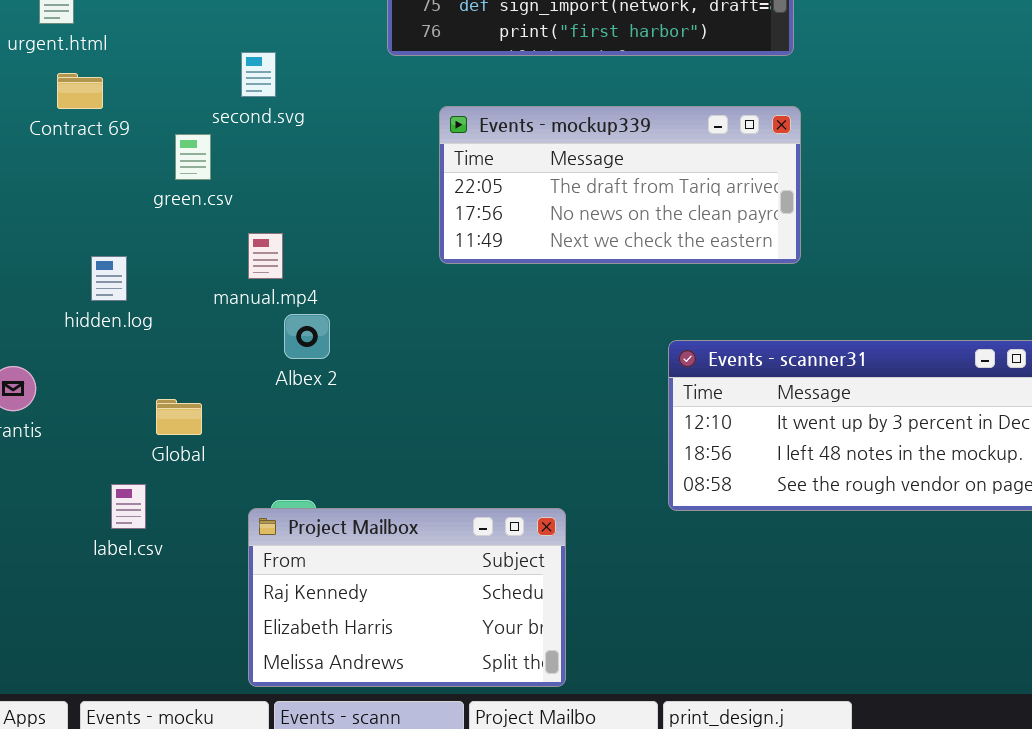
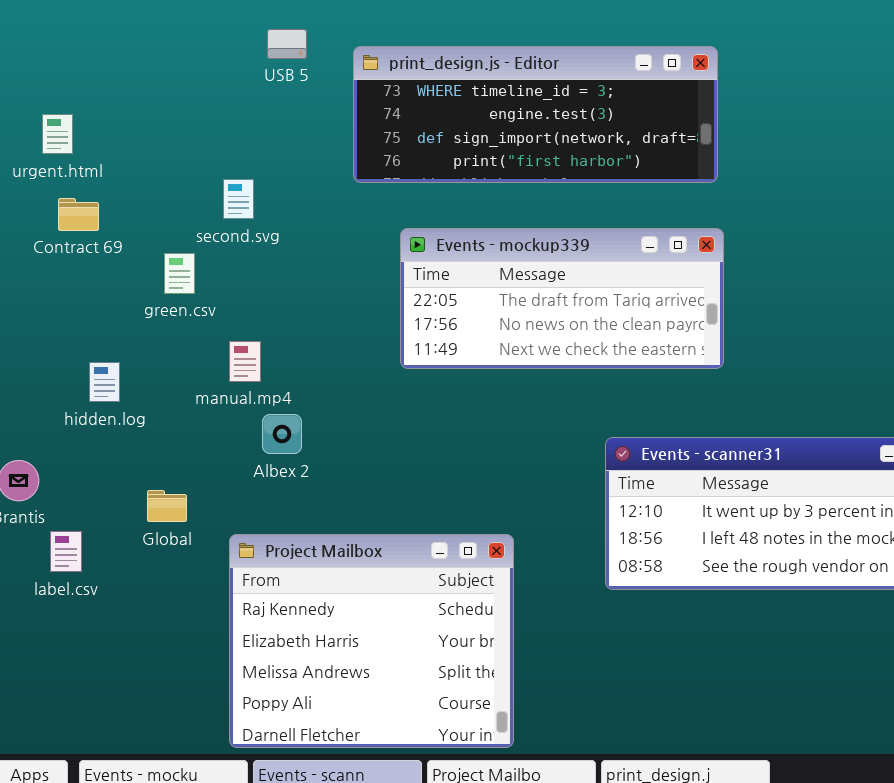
label.csv: [111,484,146,529] -> [50,531,82,572], moved
Project Mailbox: [248,508,566,687] -> [229,534,514,748], resized

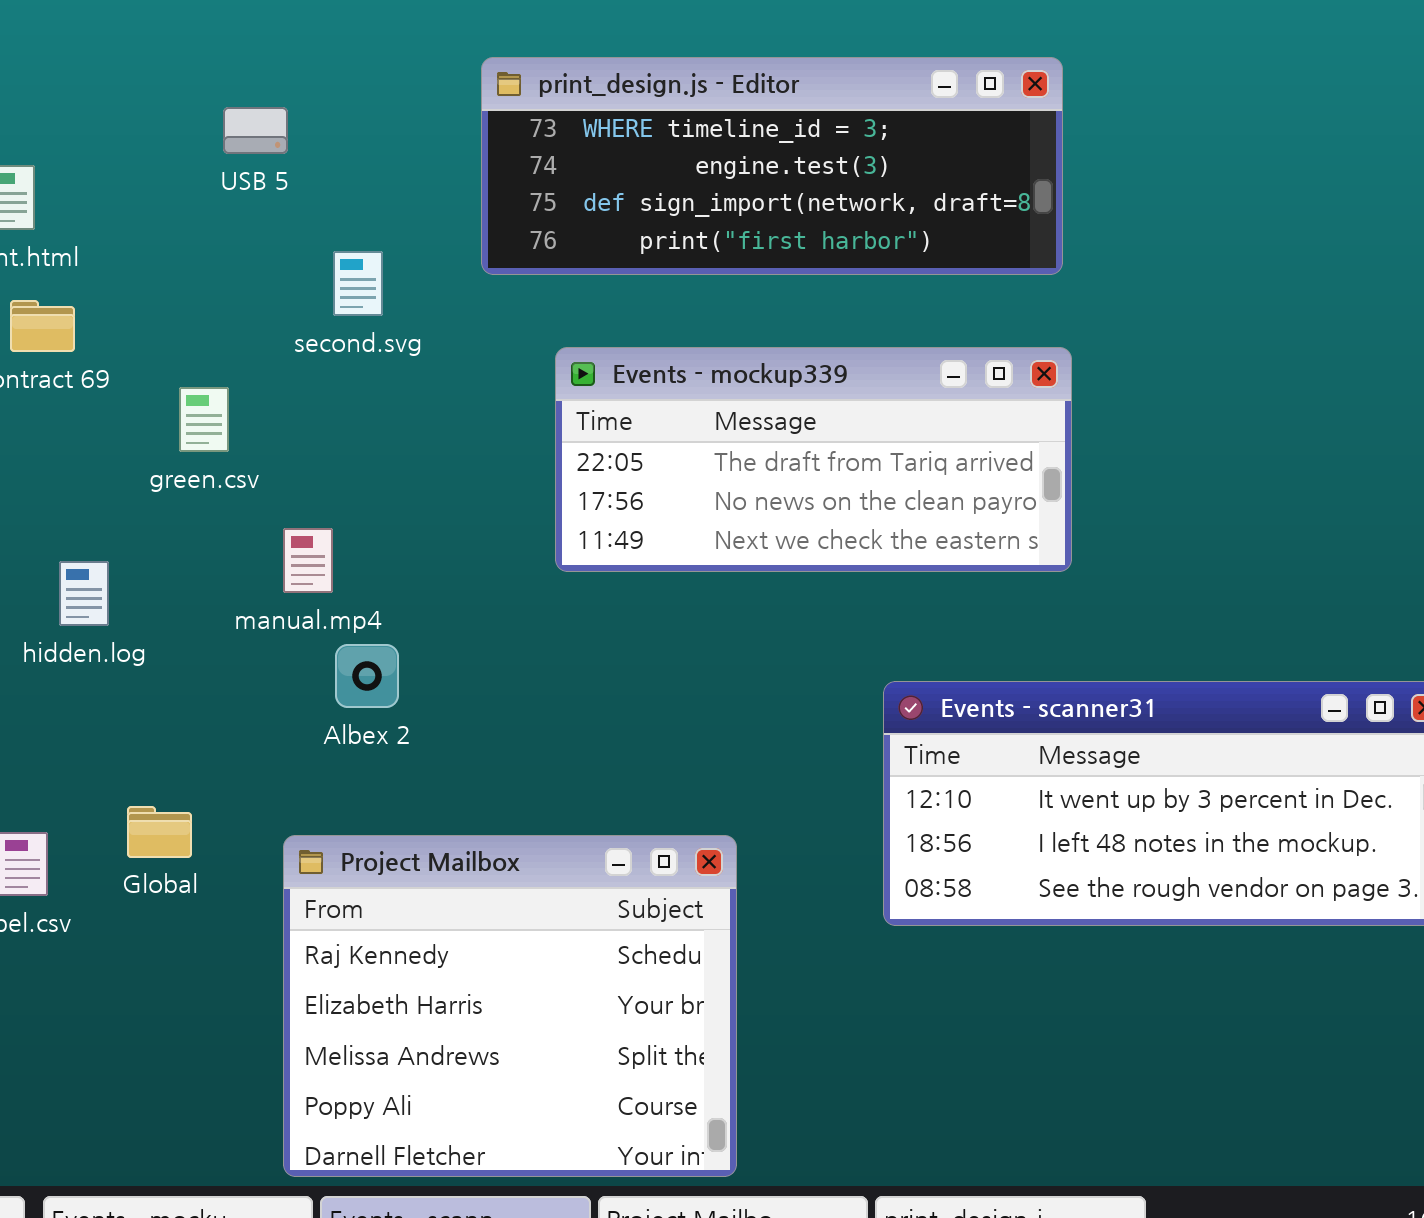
USB 5: [267,29,307,59] -> [223,107,288,154], moved
second.svg: [223,179,254,219] -> [333,251,383,316], moved
Global: [147,490,187,522] -> [127,806,192,858], moved

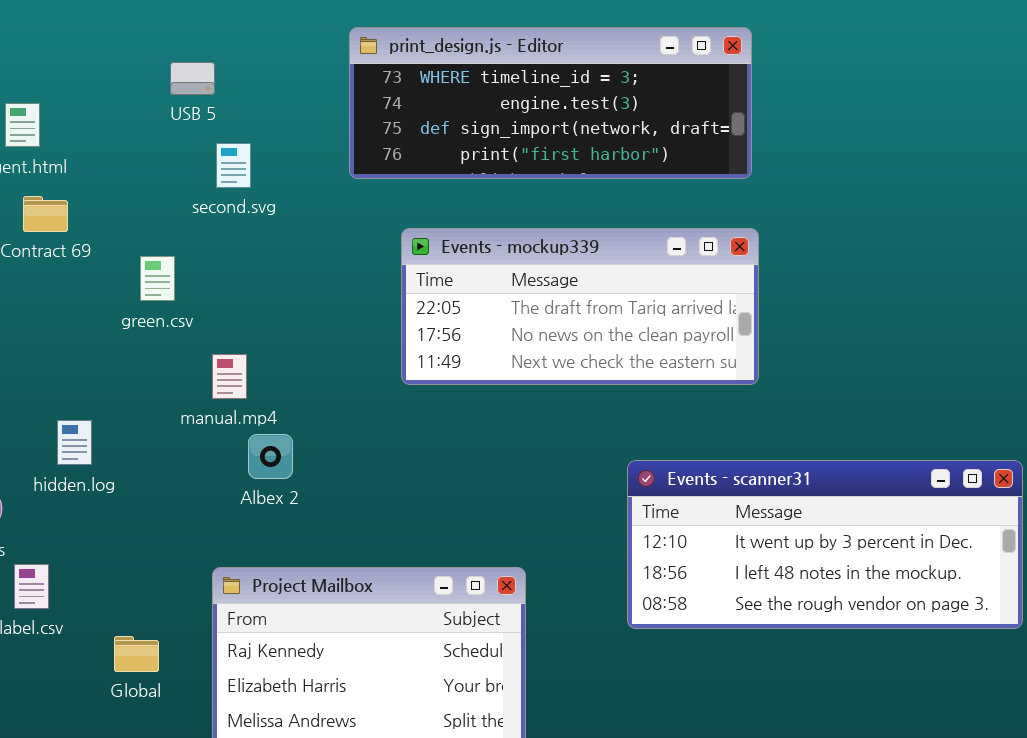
second.svg: [333,251,383,316] -> [216,143,251,188], moved
hidden.log: [59,561,109,626] -> [57,420,92,465], moved
Global: [127,806,192,858] -> [114,636,159,672], moved

